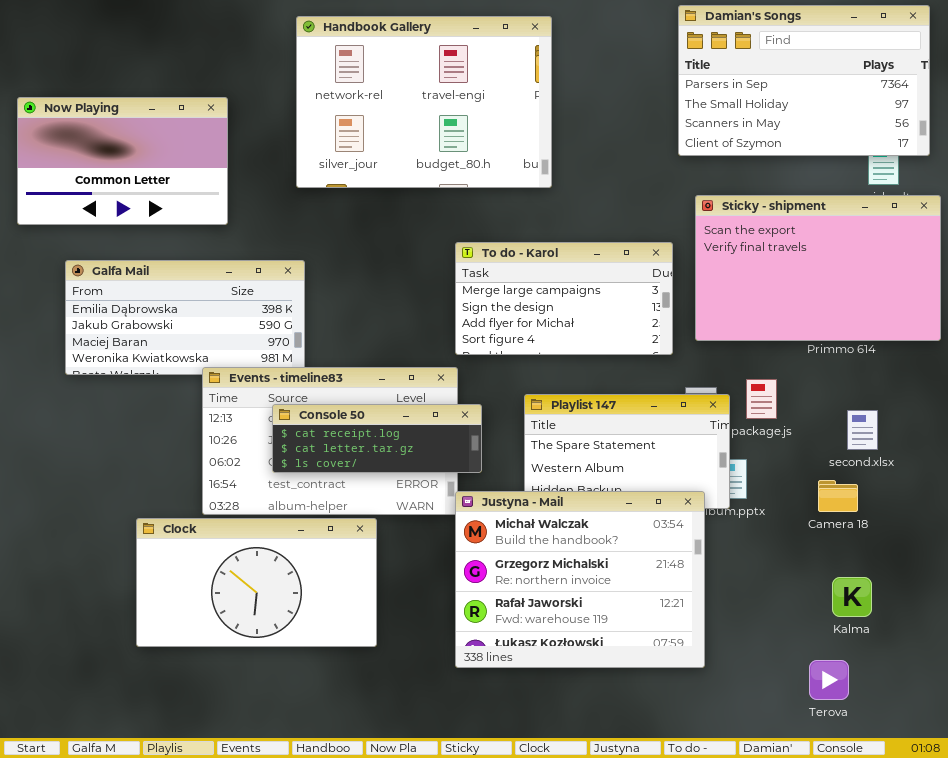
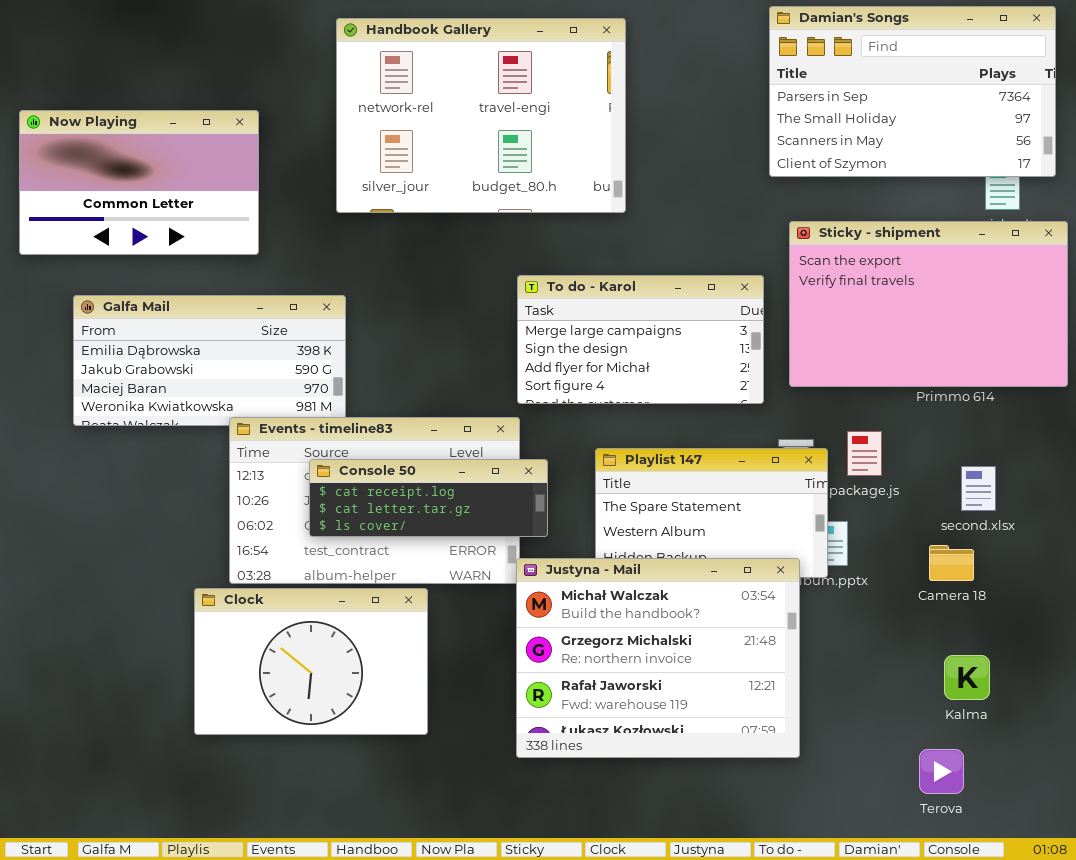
Clock: [136,518,377,647] -> [194,588,428,735], resized

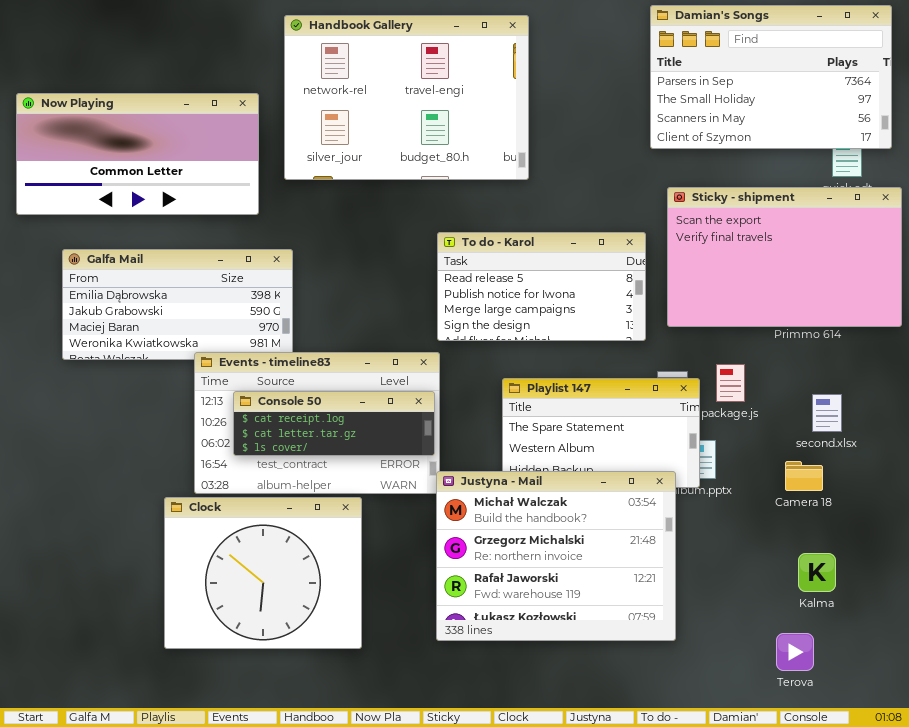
Now Playing: [19,110,259,255] -> [16,93,259,215], resized
To do - Karol: [517,275,764,404] -> [437,232,646,341], scrolled up 2 rows
Console 50: [309,459,548,537] -> [233,391,435,456], moved
Clock: [194,588,428,735] -> [164,497,362,649], resized

